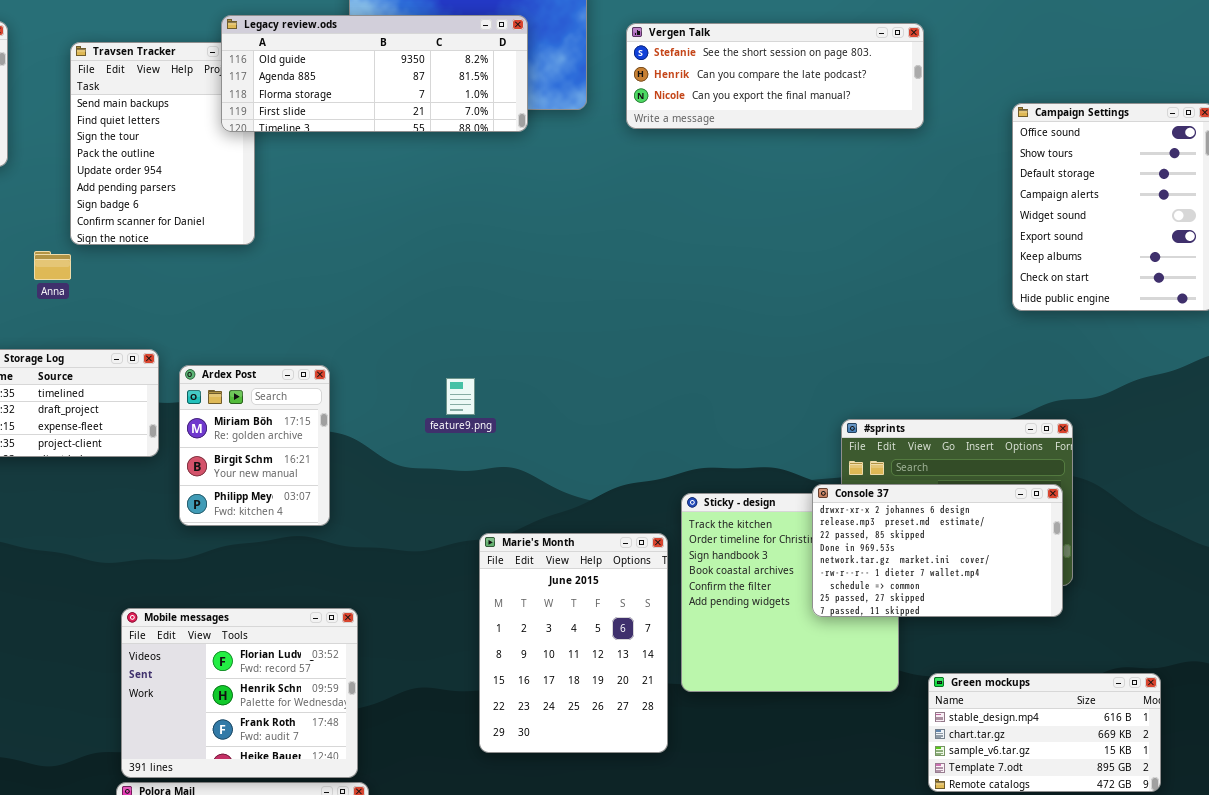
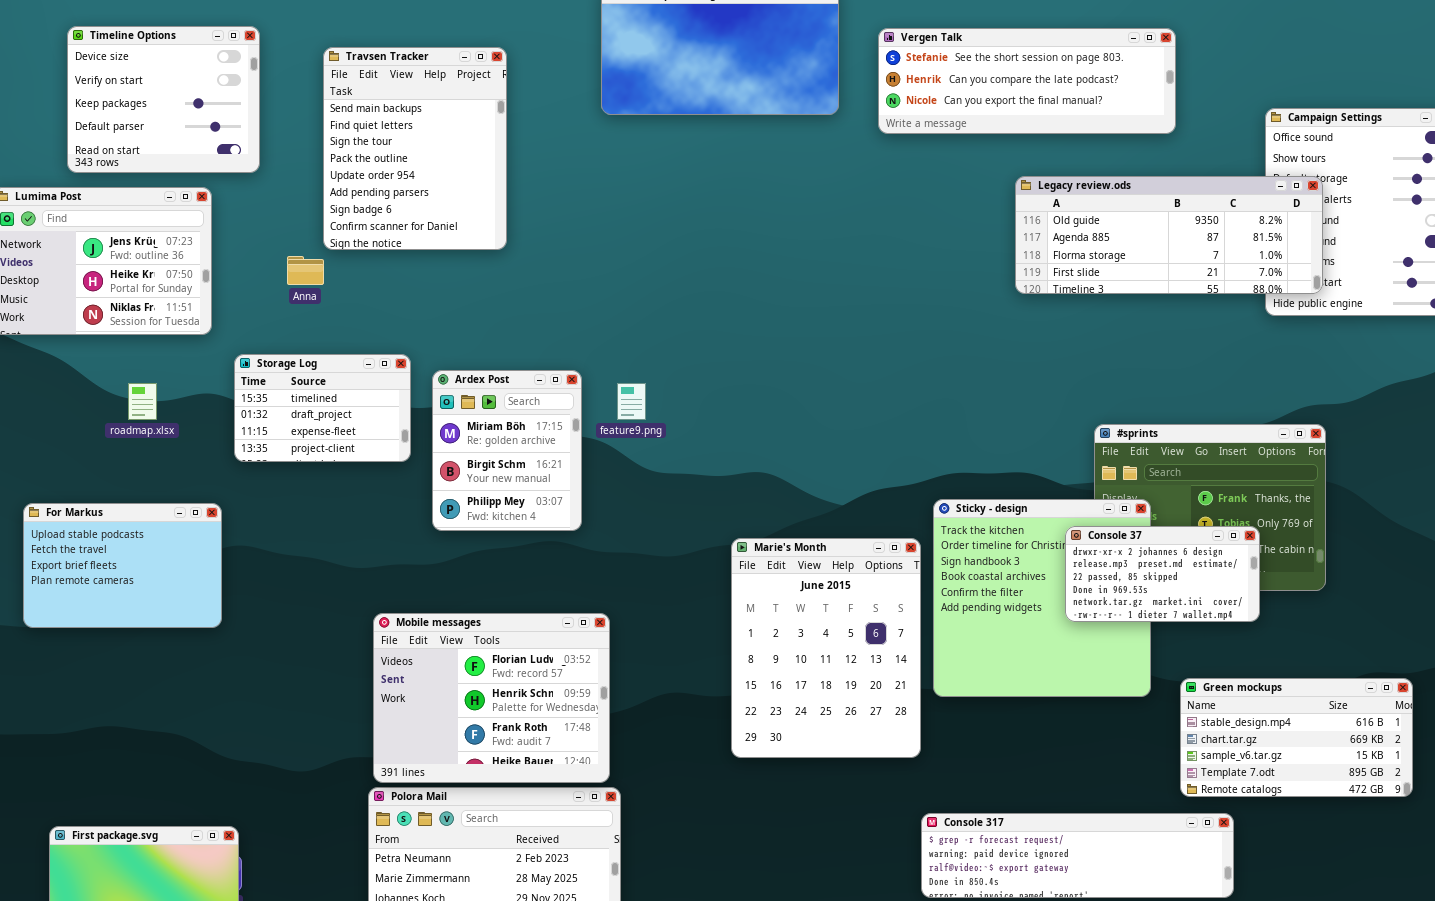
Legacy review.ods: [221,15,528,132] -> [1015,176,1323,294], moved
feature9.png: [446,378,475,415] -> [617,383,646,420], moved
Console 37: [812,484,1063,617] -> [1065,526,1260,622], resized

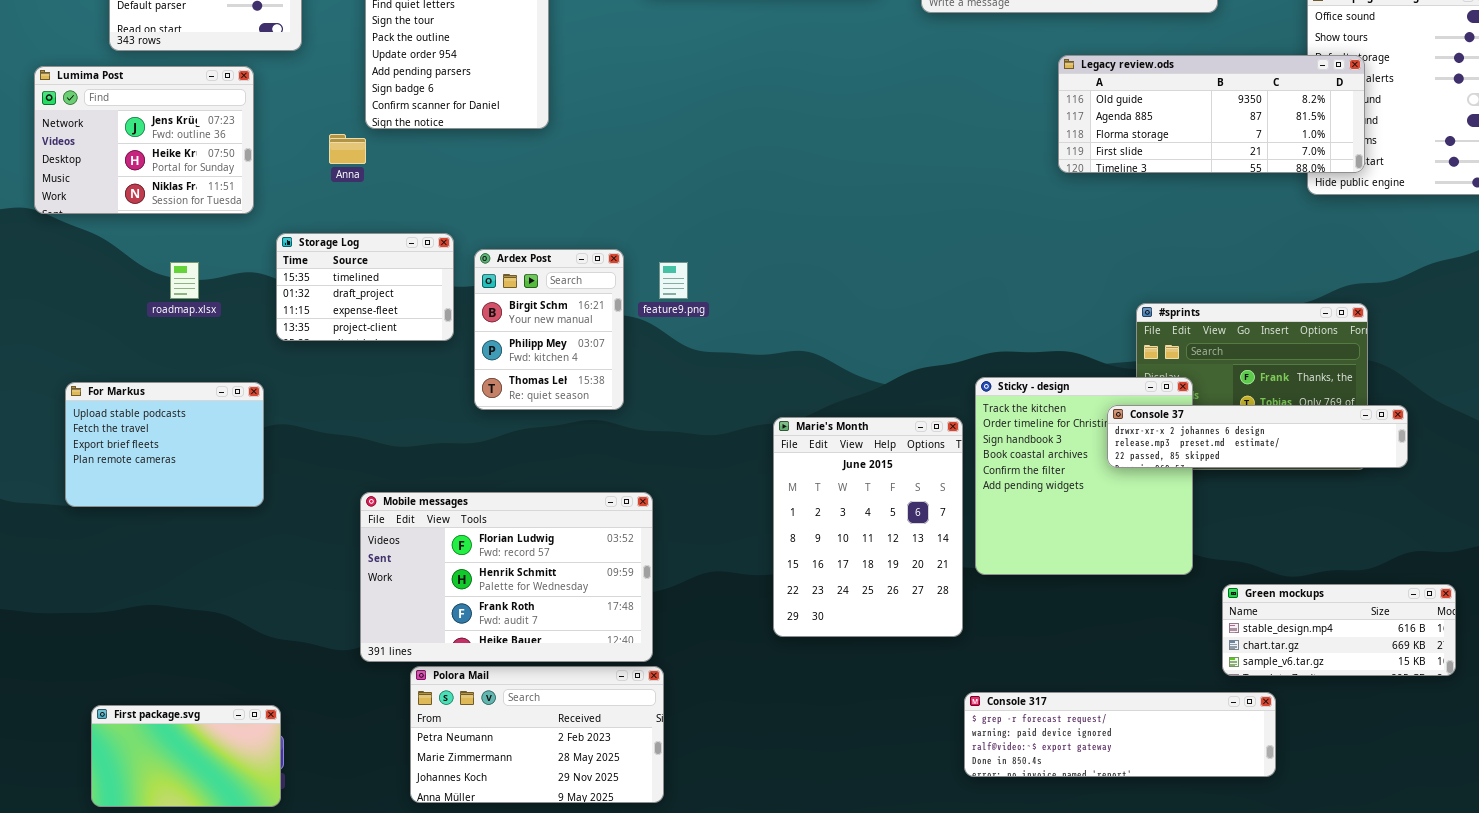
Ardex Post: [432,370,582,531] -> [474,249,624,410], scrolled down 1 row
Console 37: [1065,526,1260,622] -> [1107,405,1408,468], resized
Mobile messages: [373,613,610,783] -> [360,492,653,662], resized
Green mockups: [1180,678,1413,797] -> [1222,584,1456,676], resized

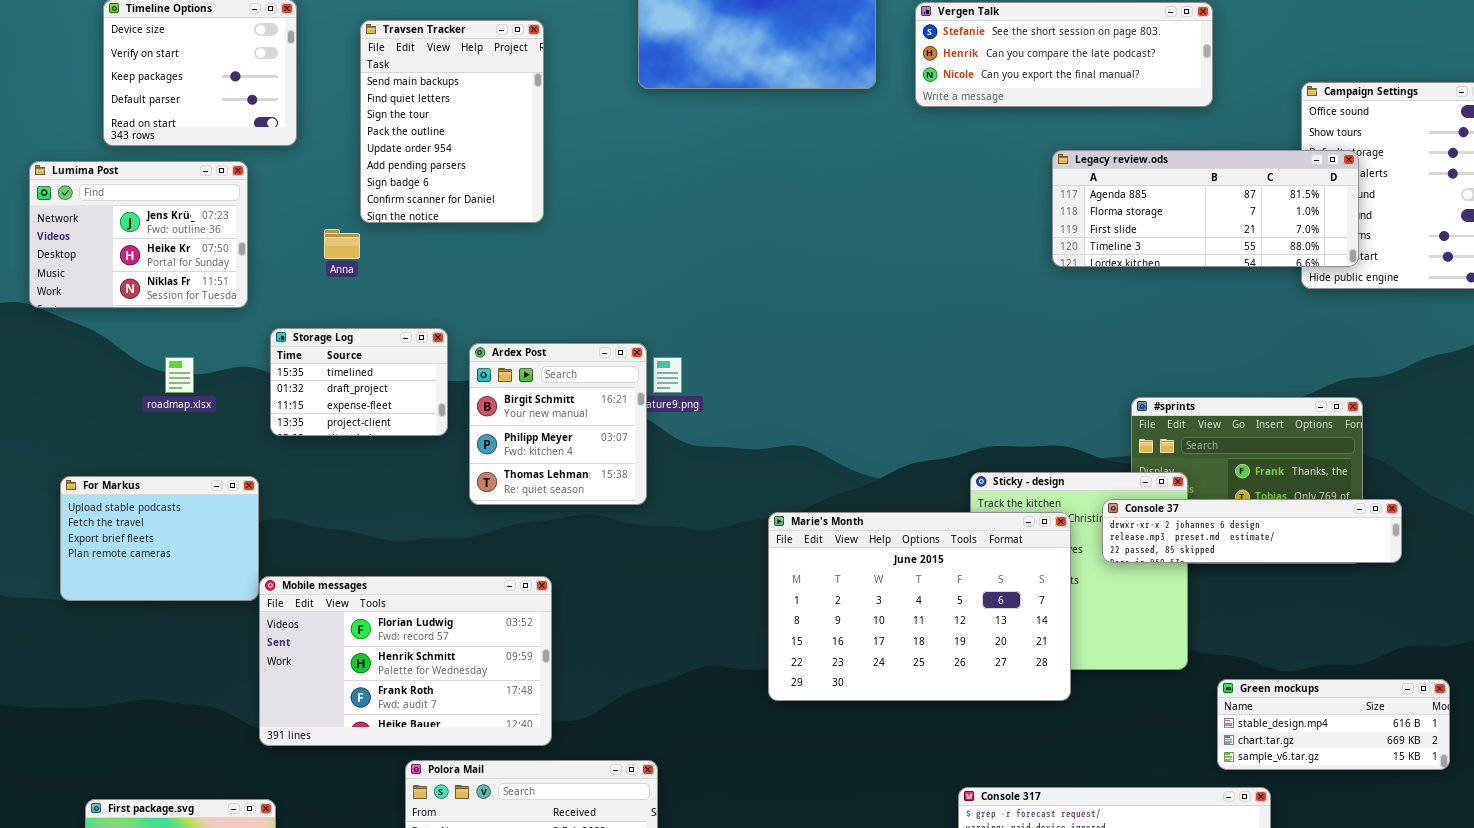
Legacy review.ods: [1058,55,1365,173] -> [1052,150,1359,267], scrolled down 1 row
Ardex Post: [474,249,624,410] -> [469,343,647,505], resized
Marie's Month: [773,417,963,637] -> [768,512,1071,701], resized
Mobile messages: [360,492,653,662] -> [259,576,552,746], moved

